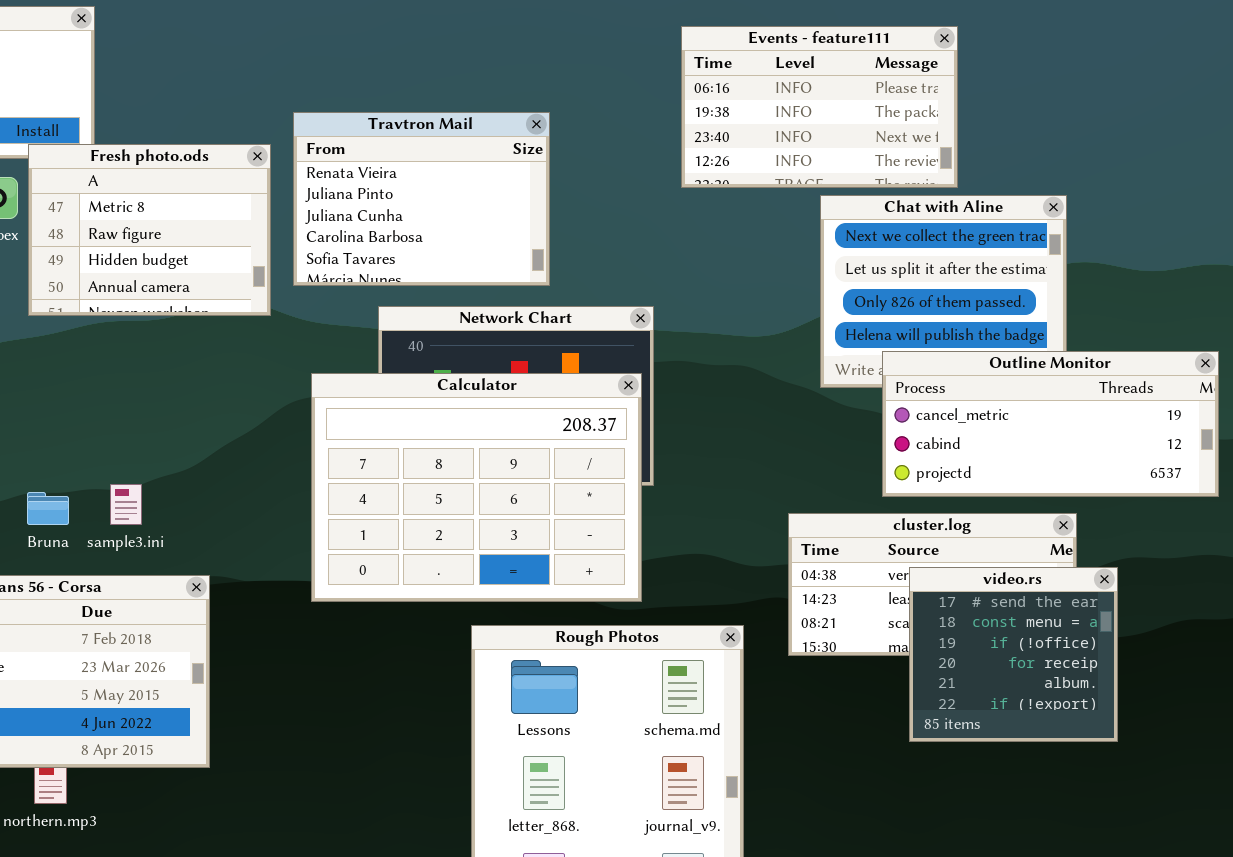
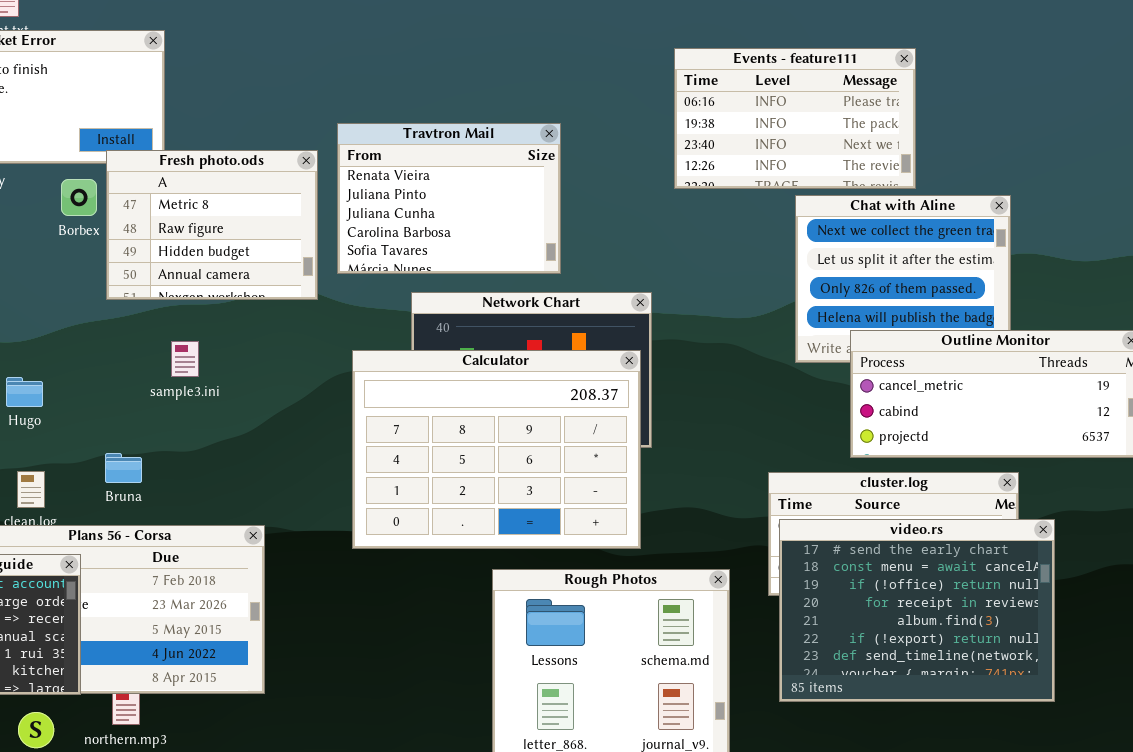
sample3.ini: [110,484,142,525] -> [171,341,199,377], moved
video.rs: [909,567,1118,742] -> [779,519,1055,702], resized

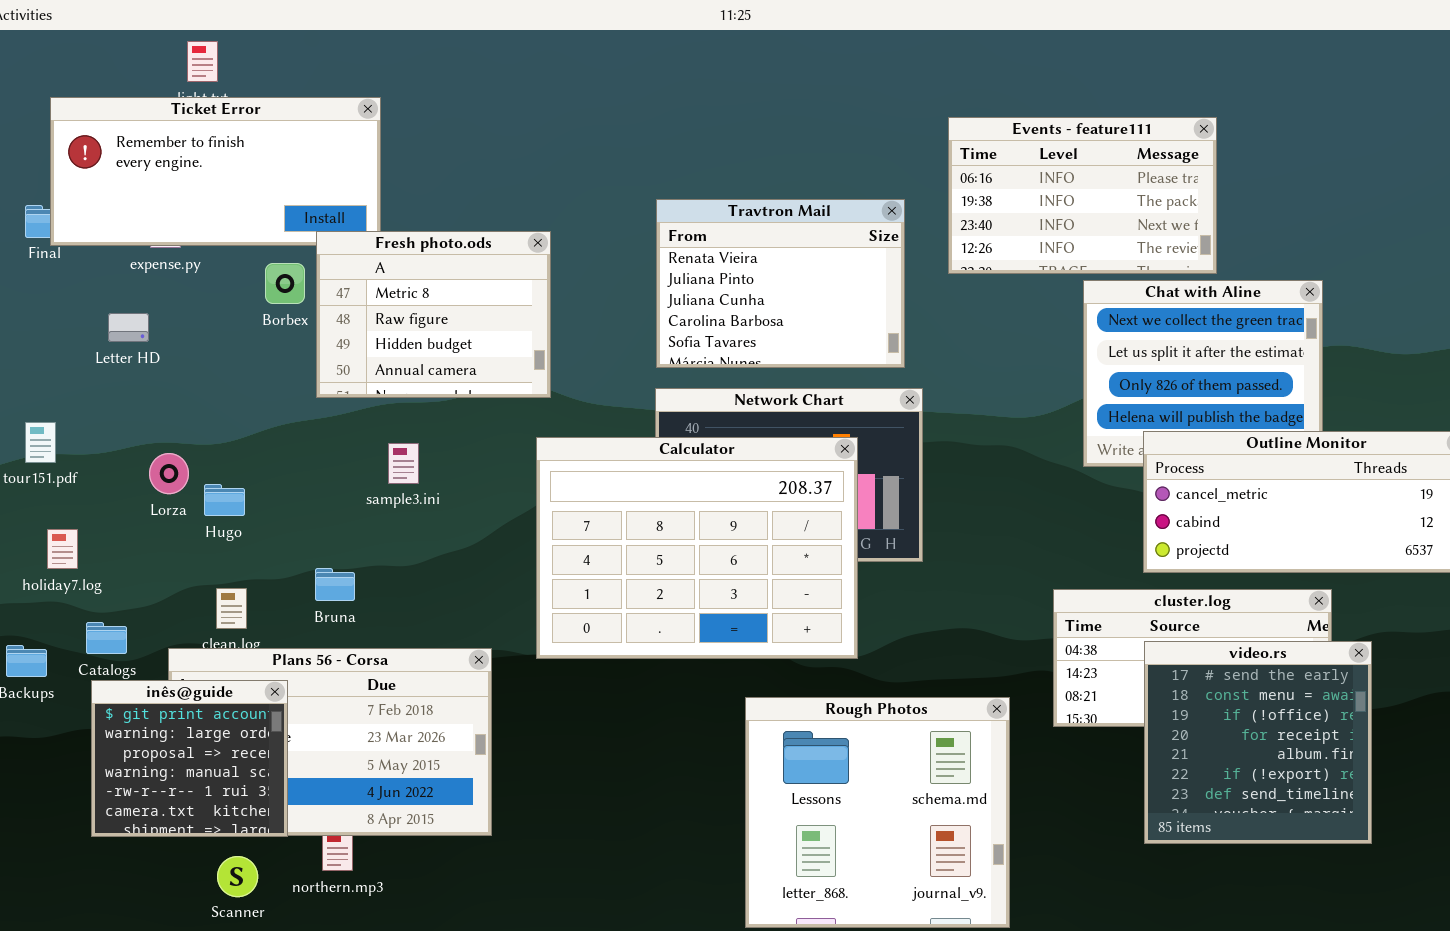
Travtron Mail: [337,123,561,274] -> [656,199,905,368], moved
Calculator: [352,350,641,549] -> [536,437,858,659], moved
video.rs: [779,519,1055,702] -> [1144,641,1372,844], resized

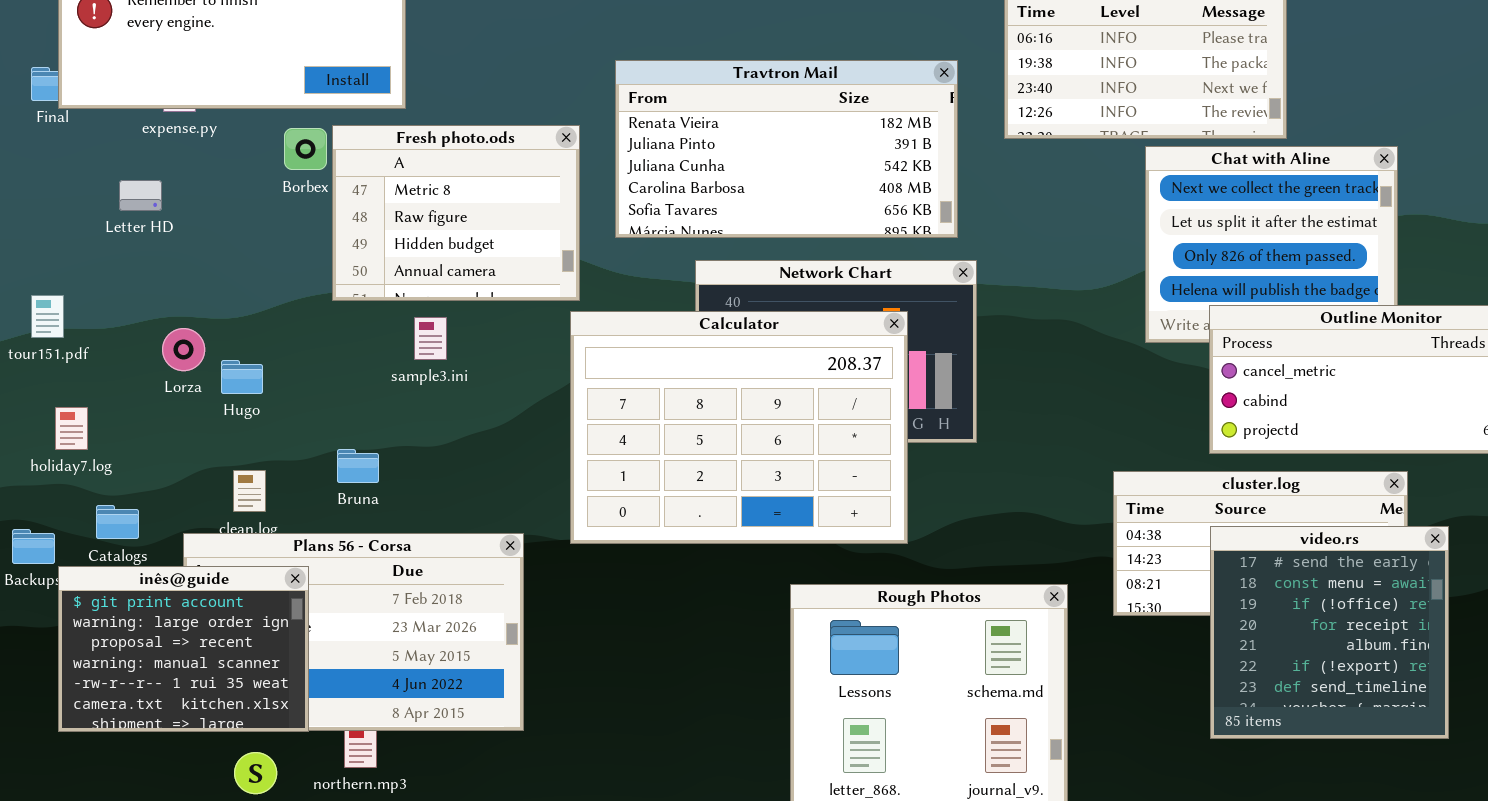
Travtron Mail: [656,199,905,368] -> [615,60,958,238], resized
Fresh photo.ods: [316,231,551,398] -> [332,125,580,301], moved
inês@guide: [91,680,288,837] -> [58,566,309,732], resized

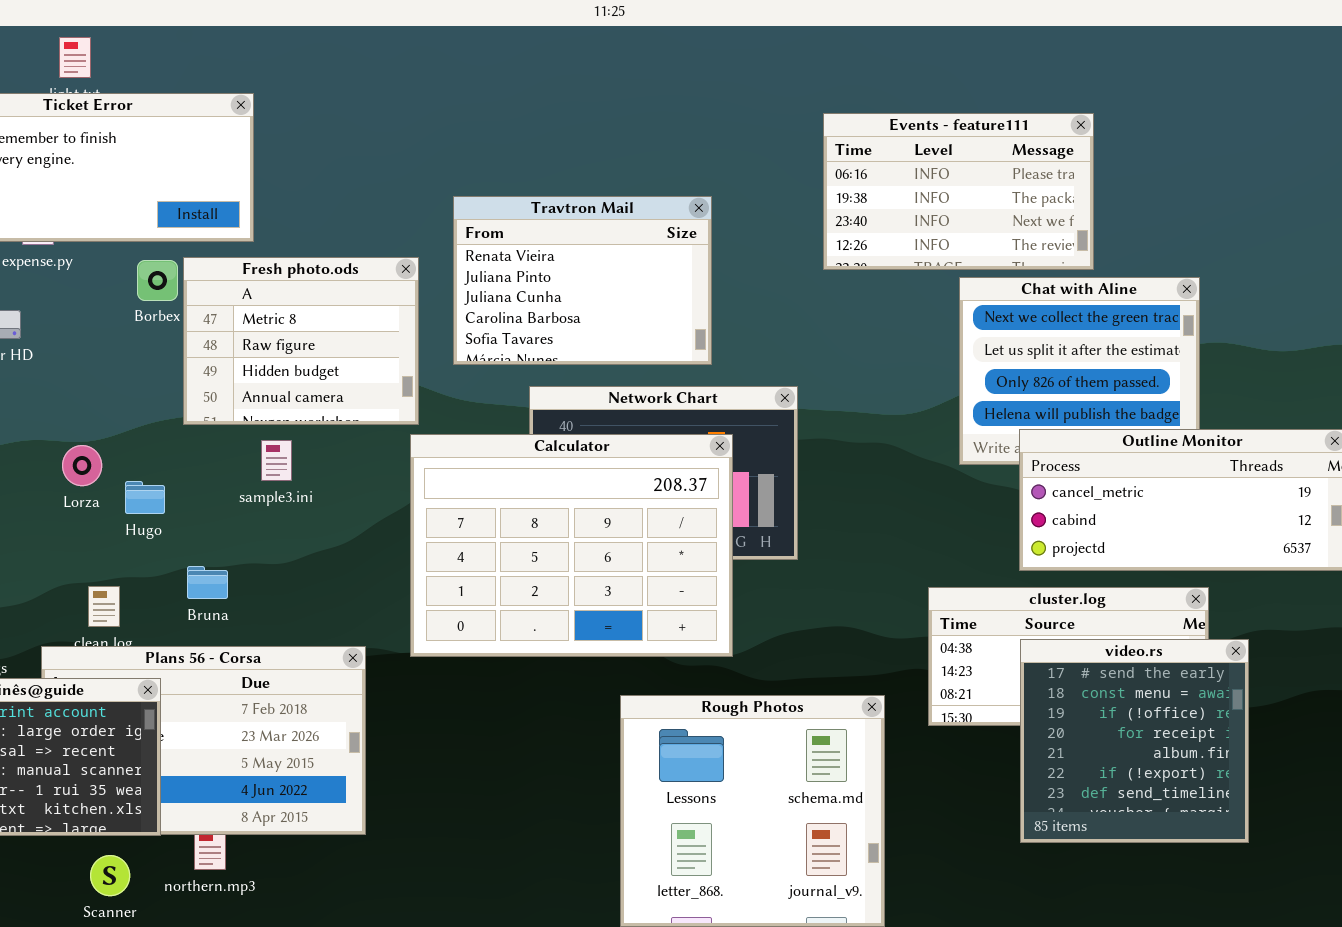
Travtron Mail: [615,60,958,238] -> [453,196,712,365], resized
Lorza: [162,328,205,371] -> [62,445,102,486], moved
Hugo: [221,360,263,394] -> [125,481,165,514], moved

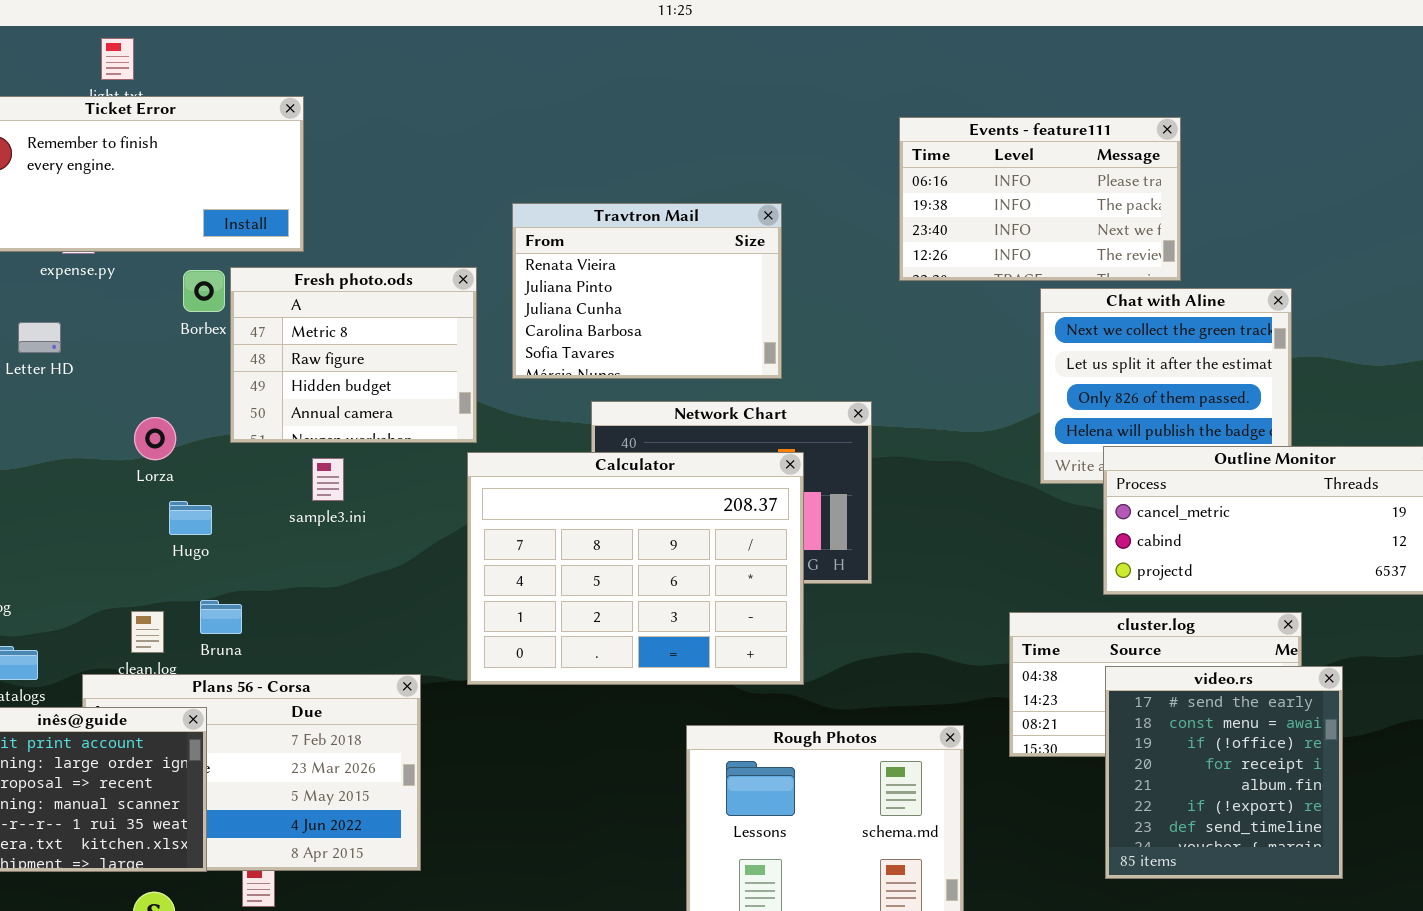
Lorza: [62,445,102,486] -> [134,417,176,460], moved
Bruna: [187,566,228,599] -> [200,600,242,634], moved

